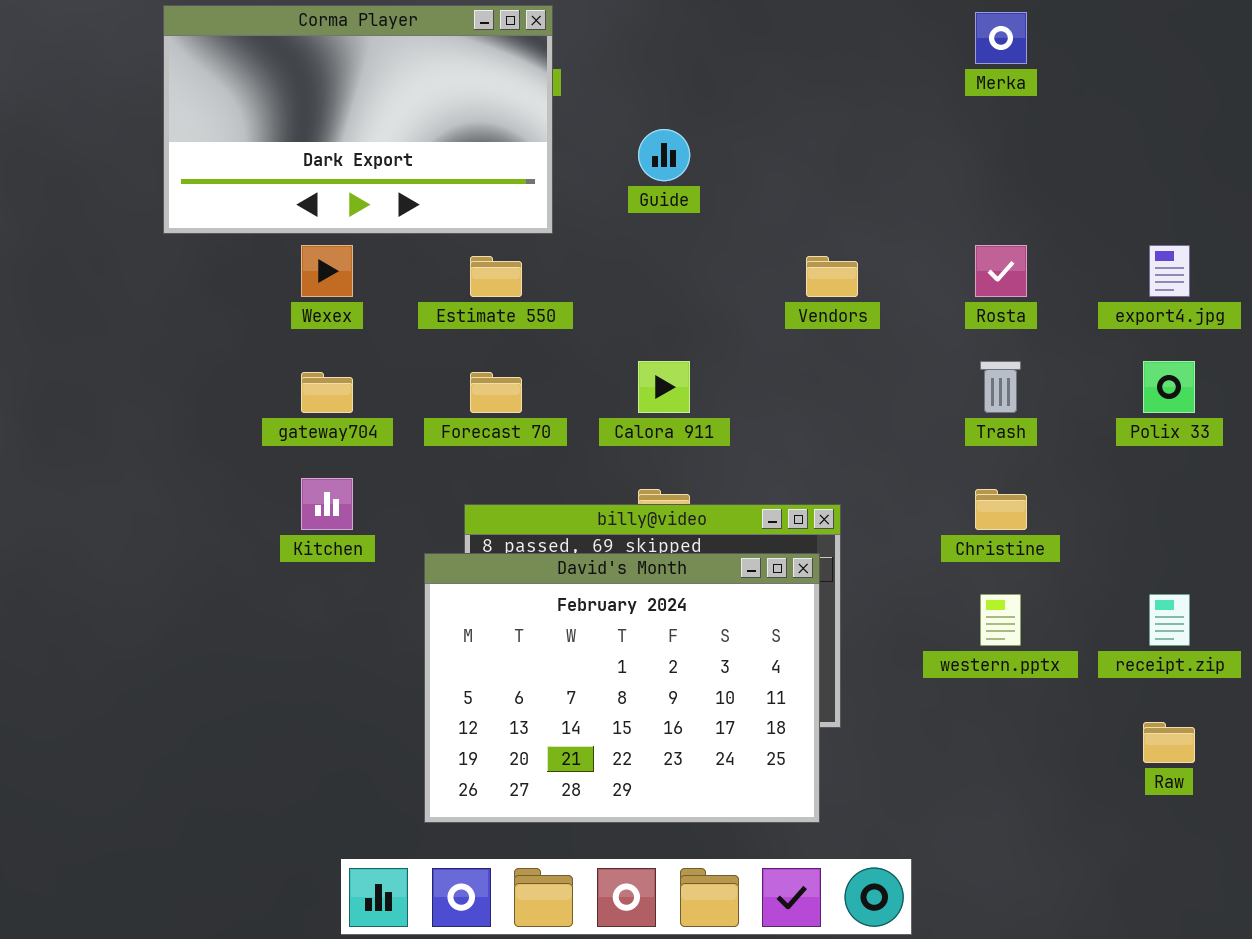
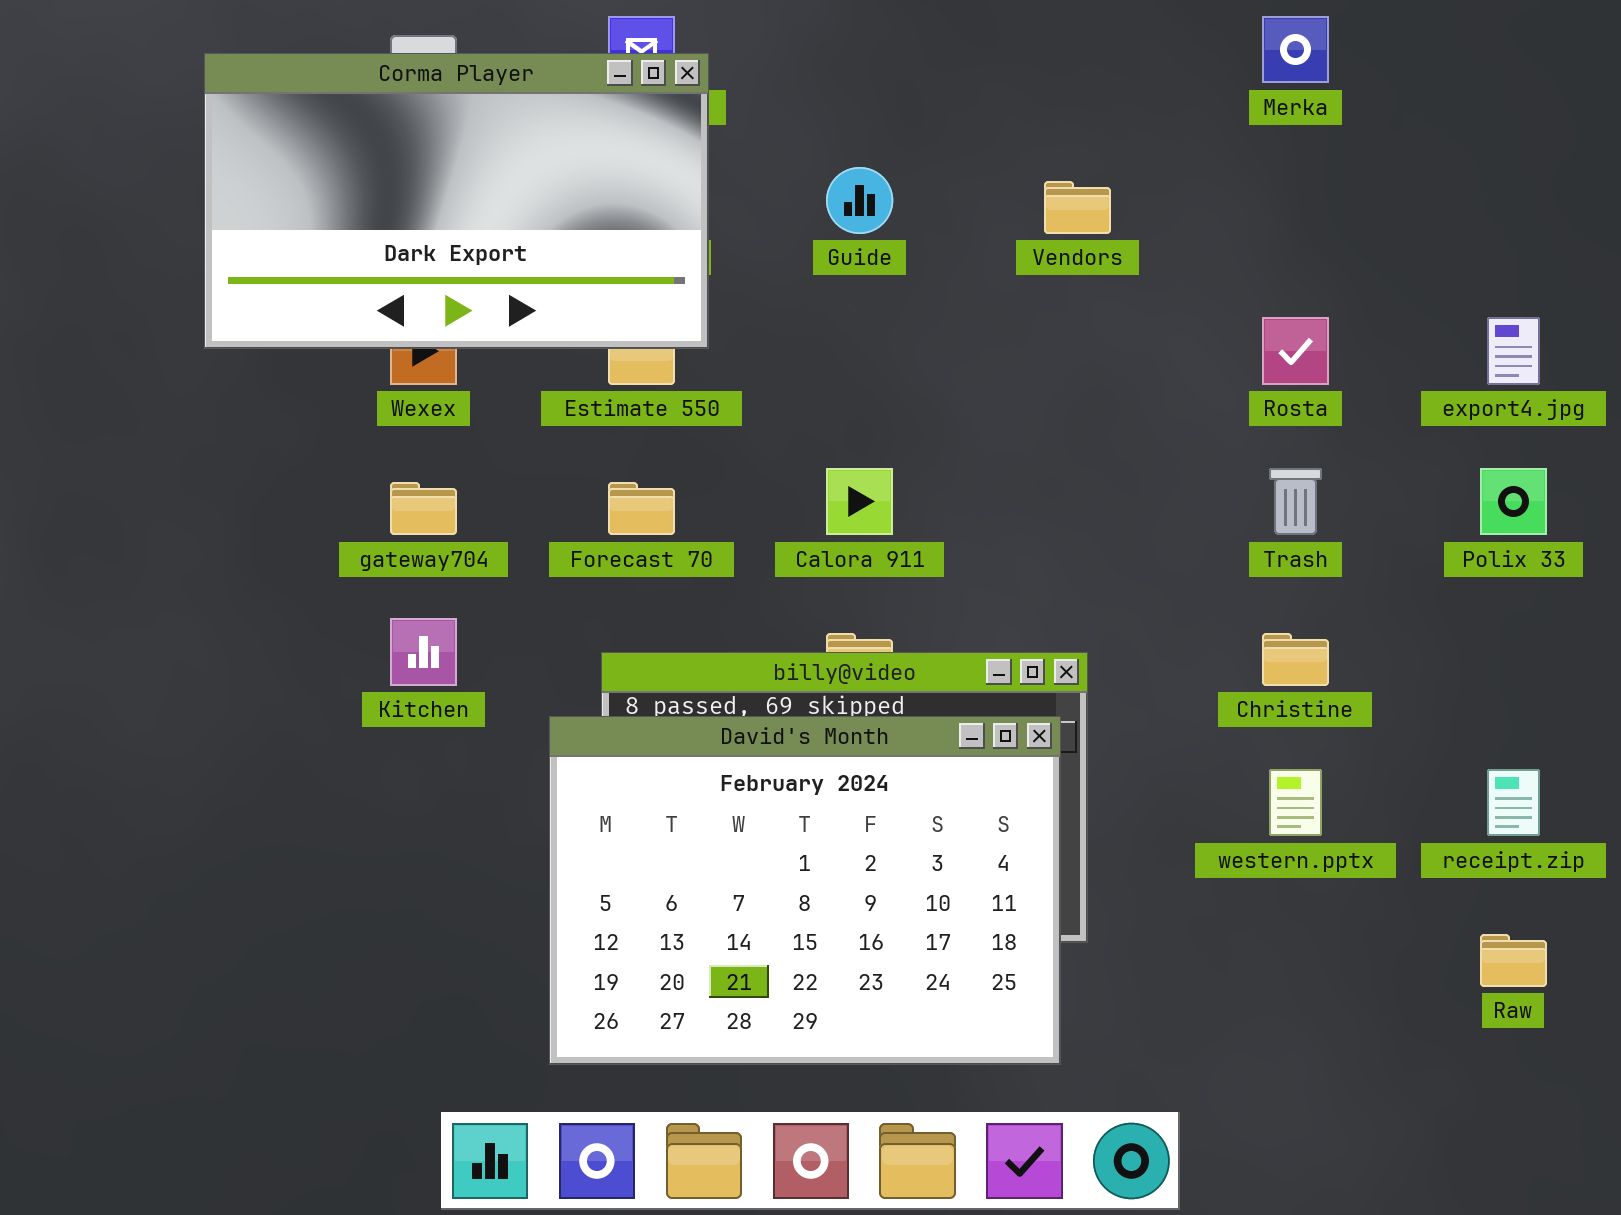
Corma Player: [163,5,553,234] -> [204,53,709,349], moved
Vendors: [806,256,858,297] -> [1044,181,1111,234], moved

